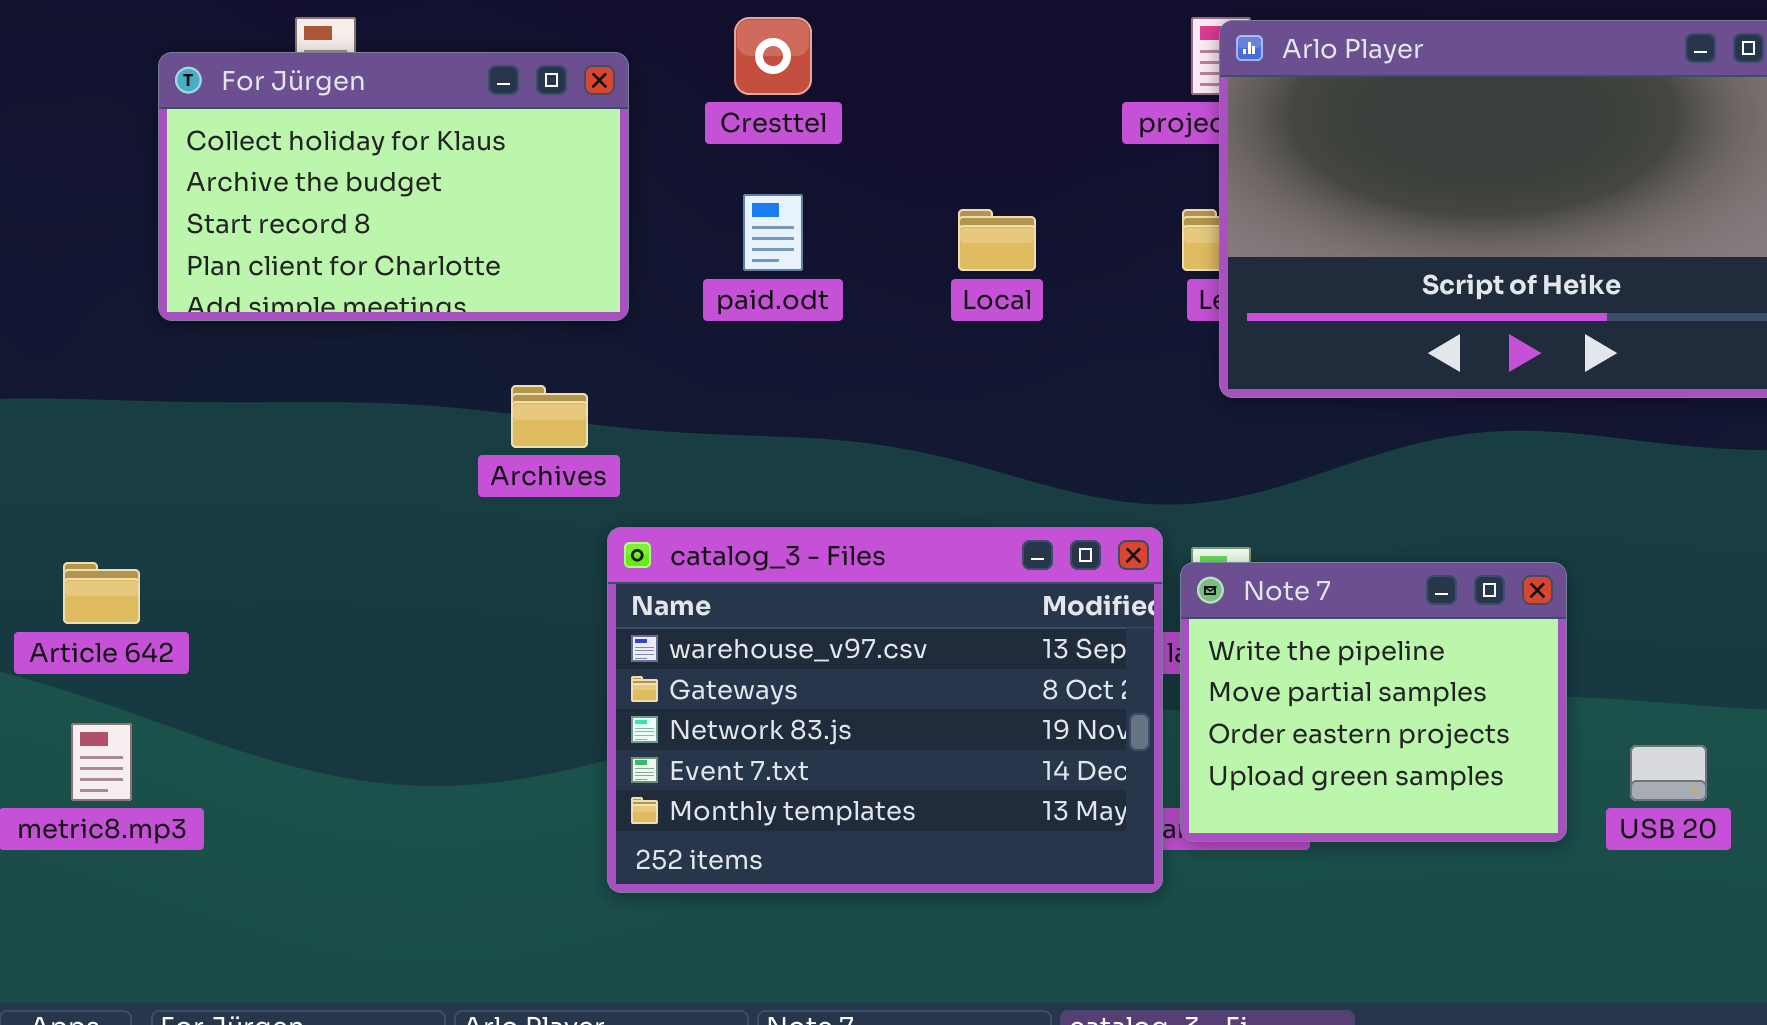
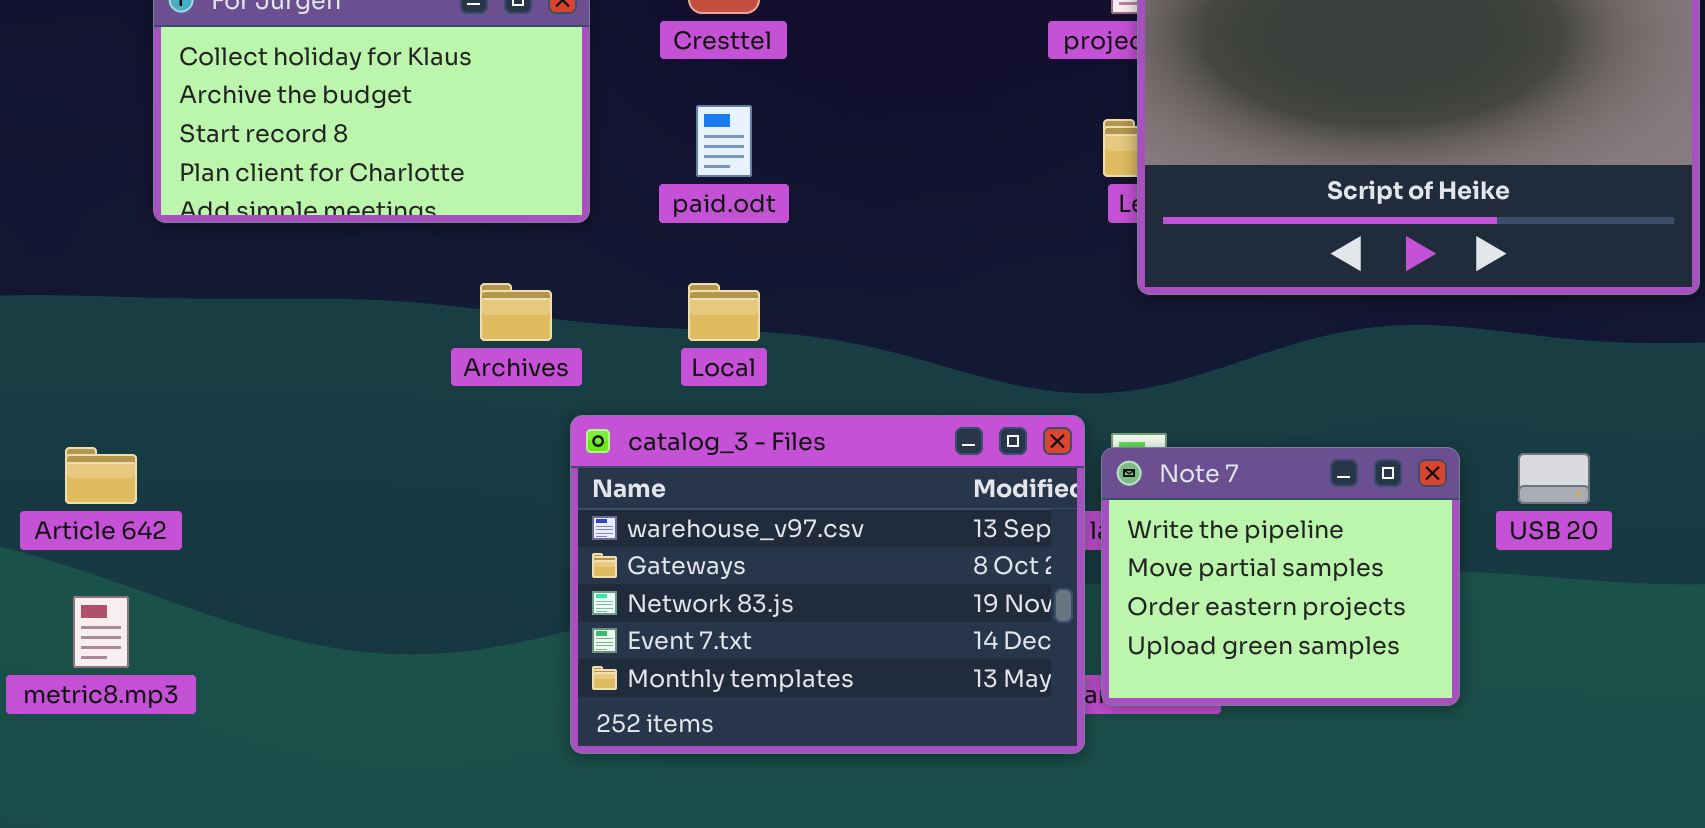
Local: [958,209,1036,271] -> [688,283,760,341], moved
USB 20: [1630,745,1707,801] -> [1518,453,1590,504], moved

